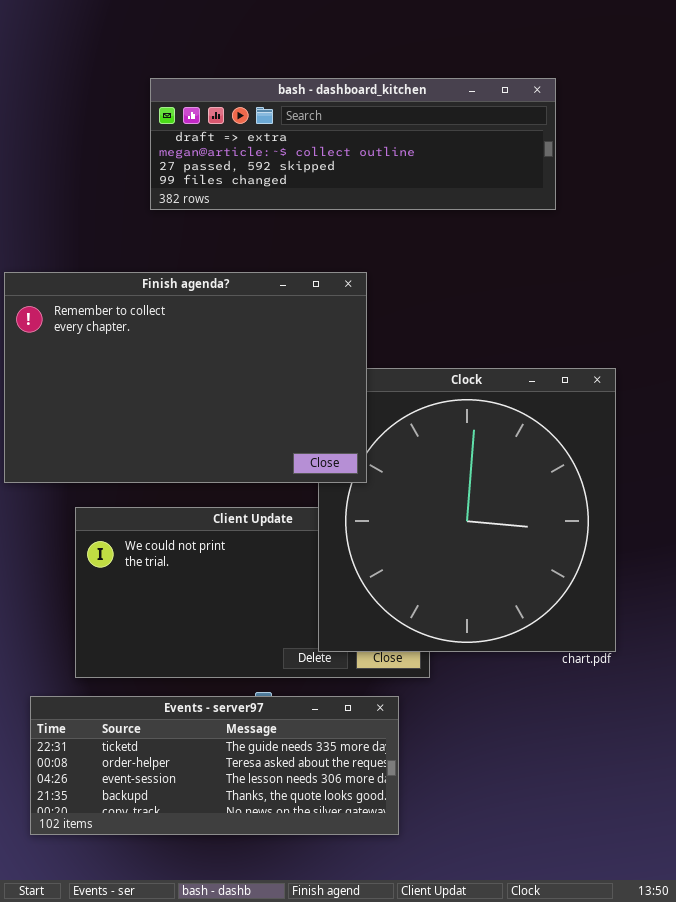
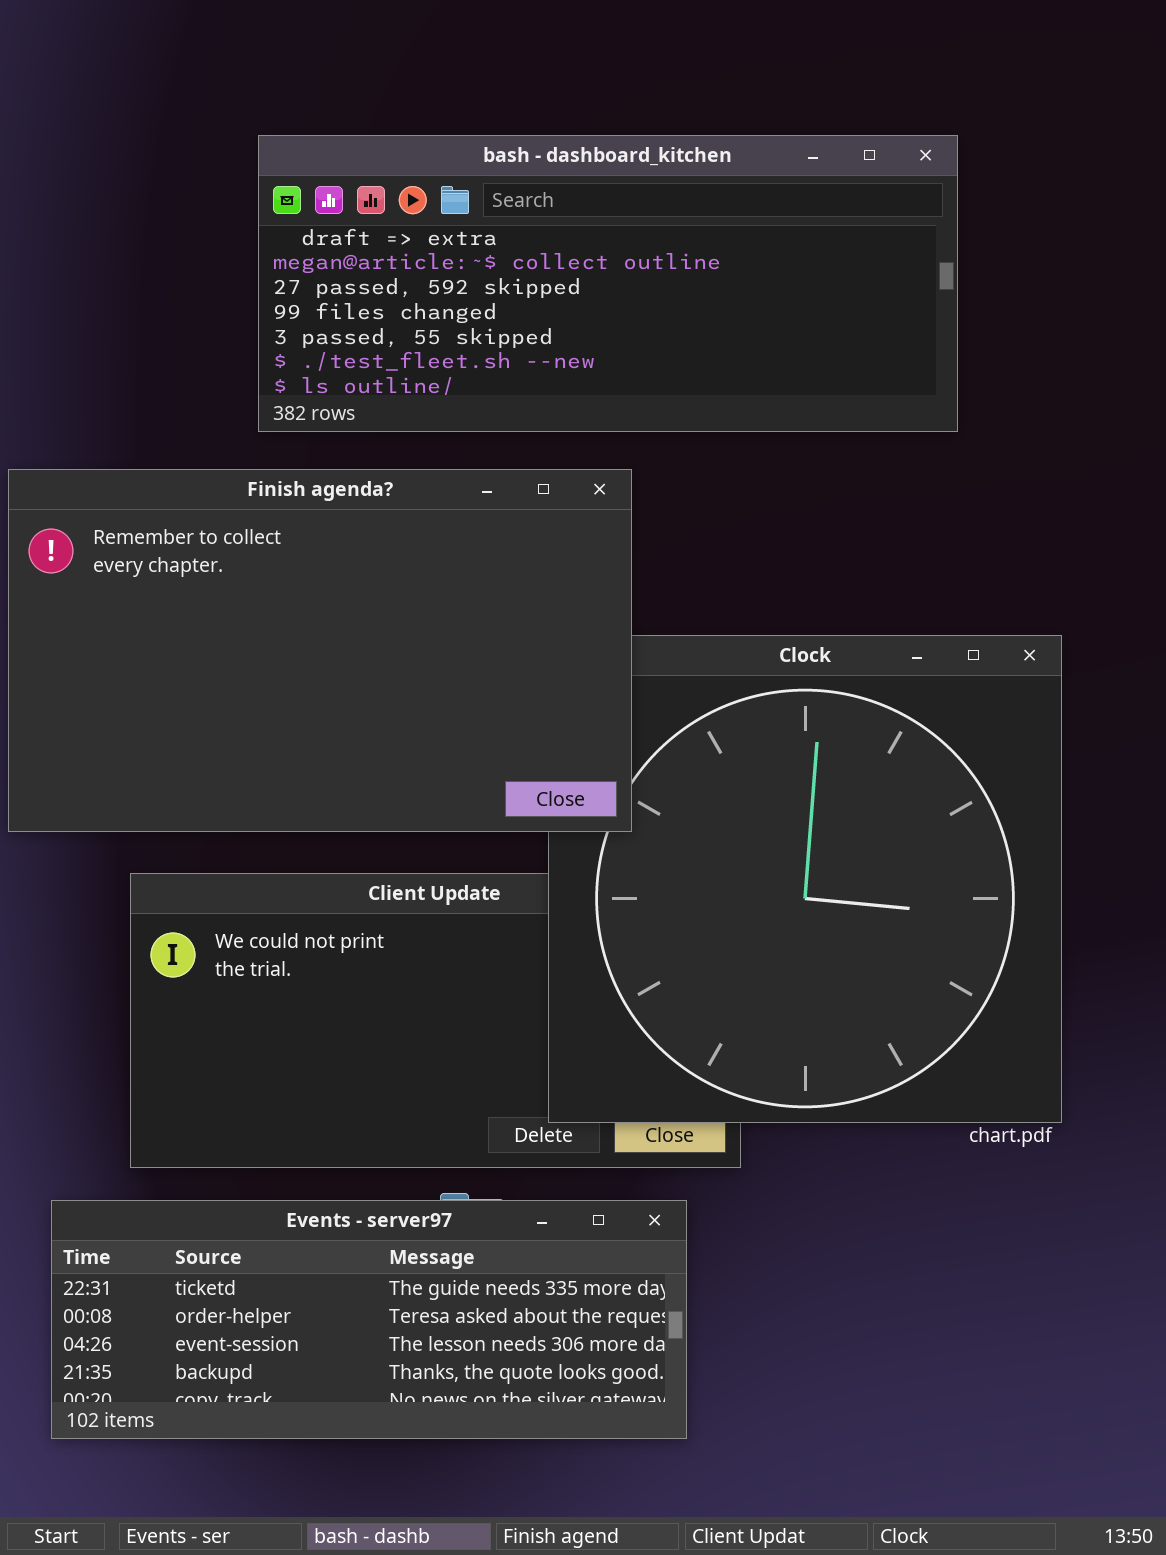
bash - dashboard_kitchen: [150,78,556,210] -> [258,135,958,432], resized

